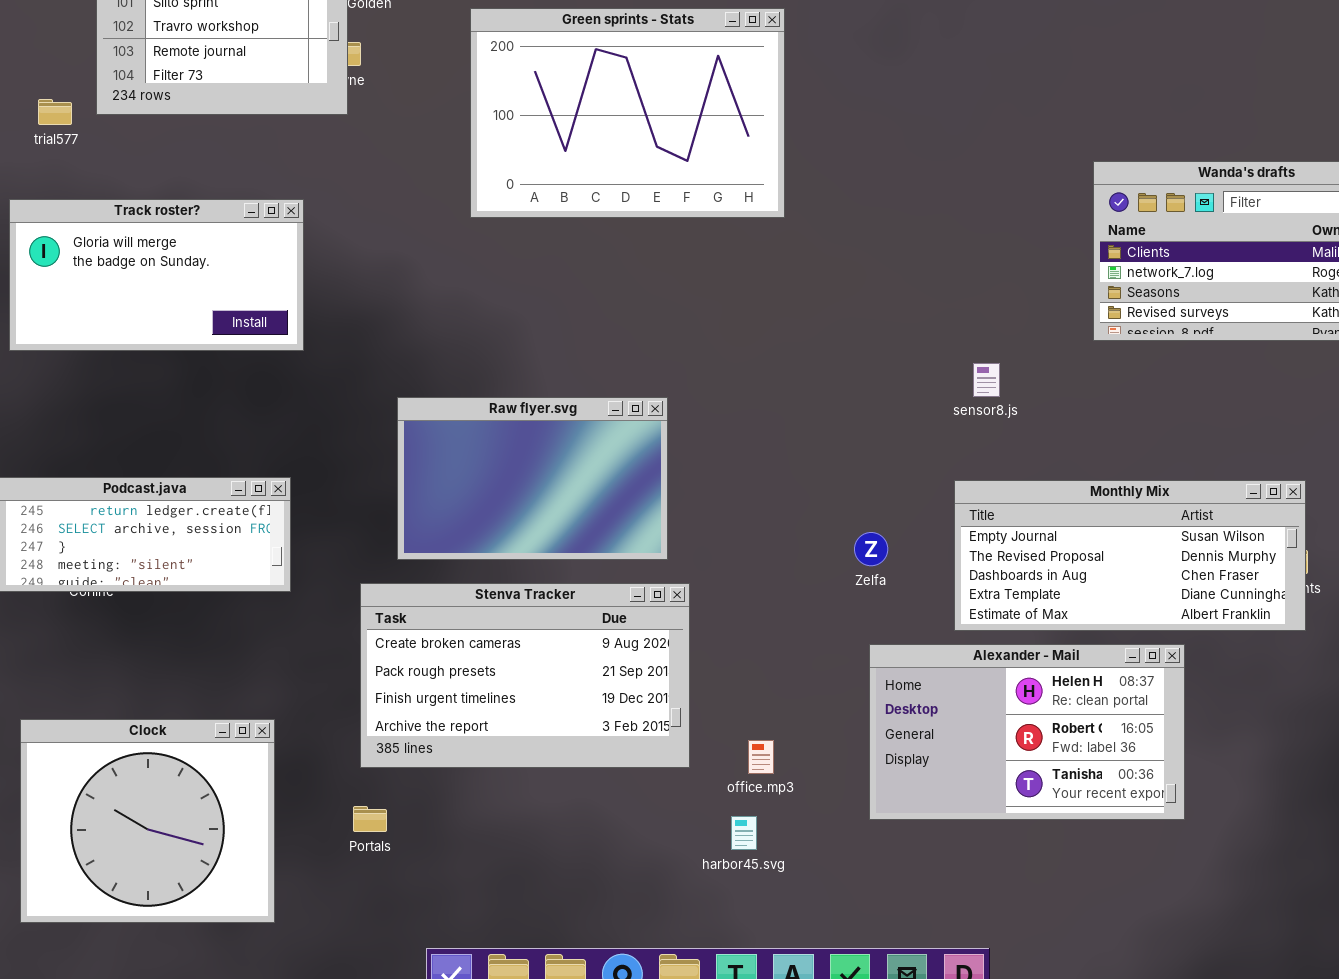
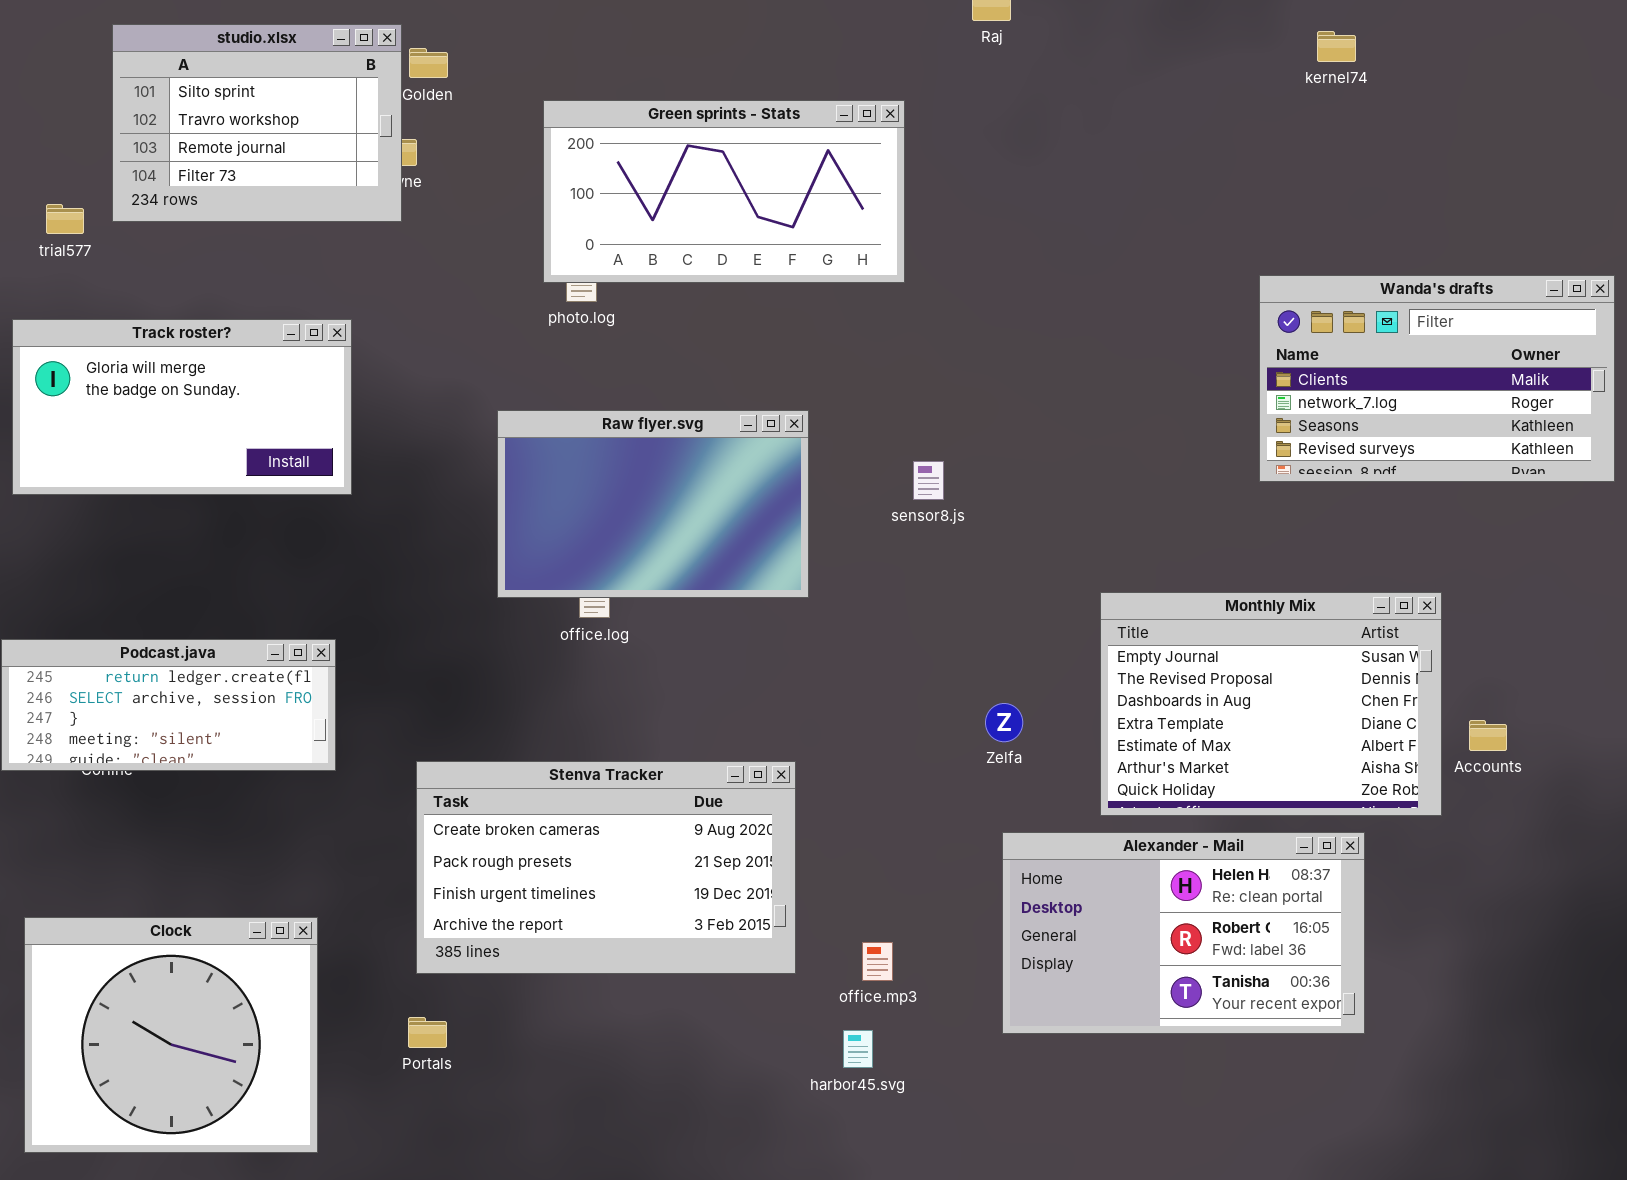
Green sprints - Stats: [470,8,785,218] -> [543,100,905,283], resized
sensor8.js: [973,363,1000,397] -> [913,461,944,500], moved
Raw flyer.svg: [397,397,668,560] -> [497,410,809,598], moved
Monthly Mix: [954,480,1306,631] -> [1100,592,1442,816], resized

